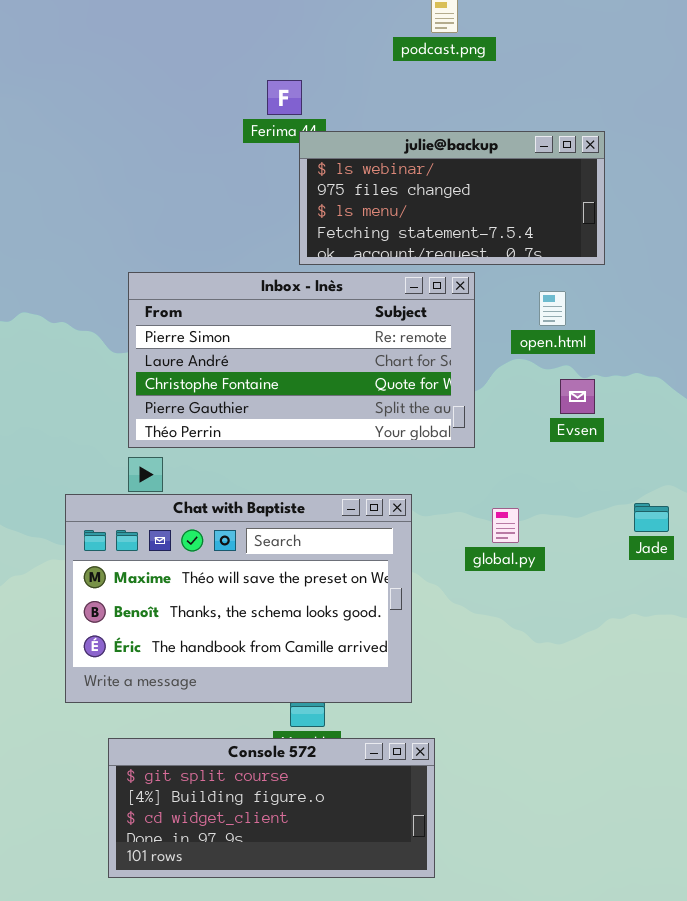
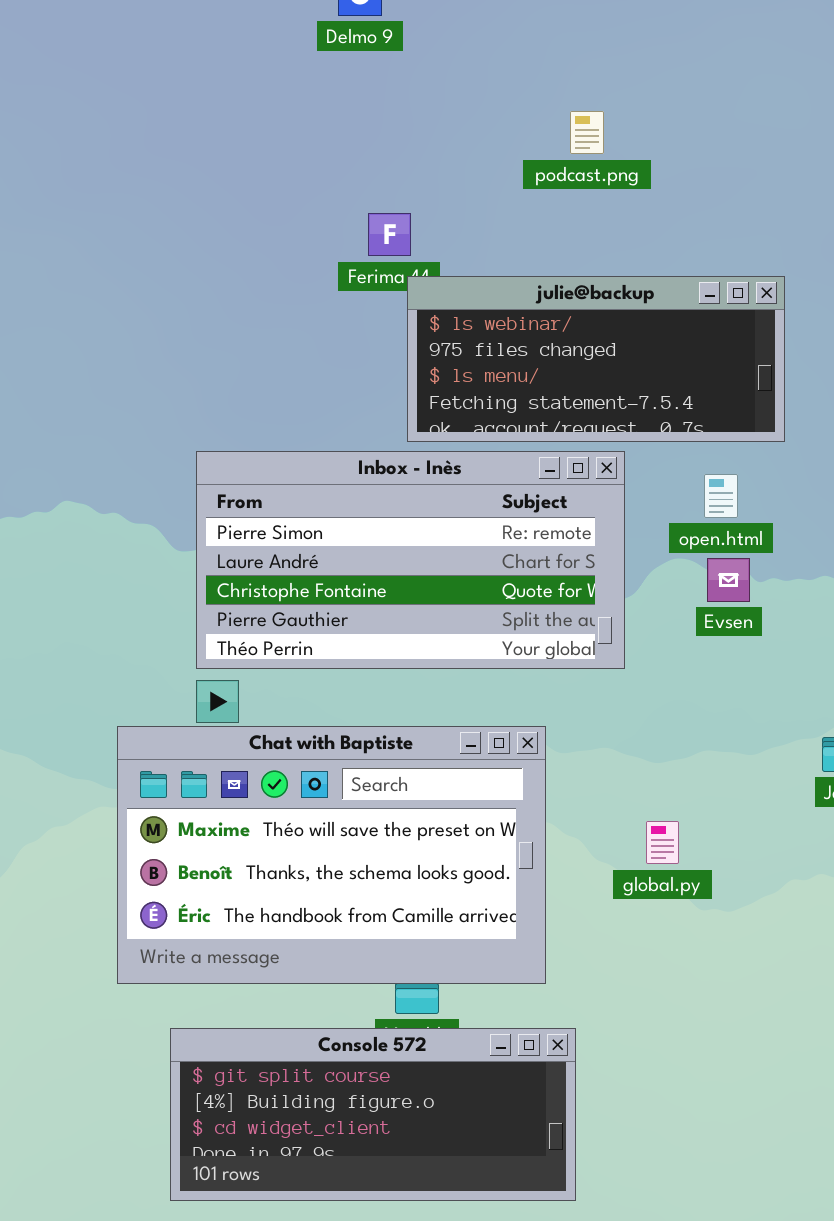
Evsen: [560,379,595,414] -> [707,558,750,602], moved
global.py: [492,508,519,543] -> [646,821,679,864], moved

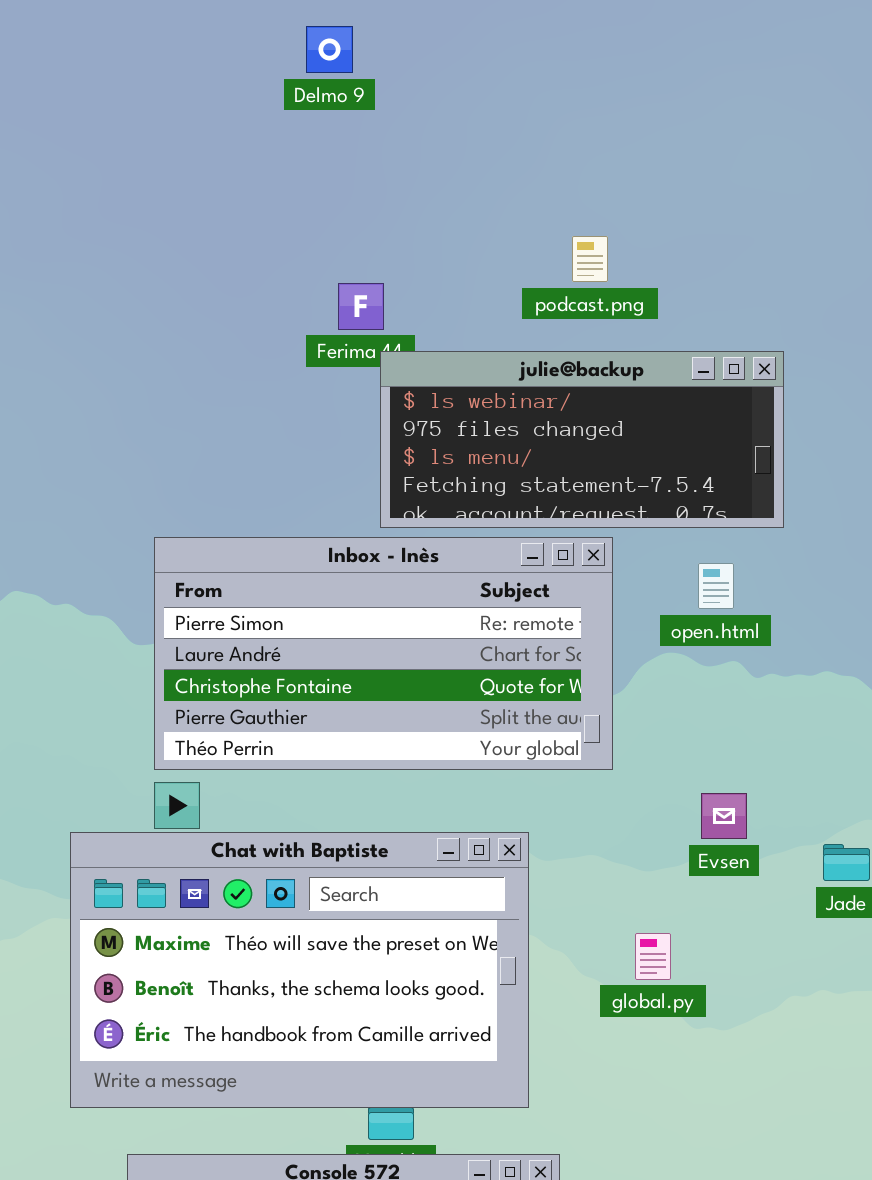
podcast.png: [570,111,604,154] -> [572,236,608,282], moved
Evsen: [707,558,750,602] -> [701,793,747,839], moved

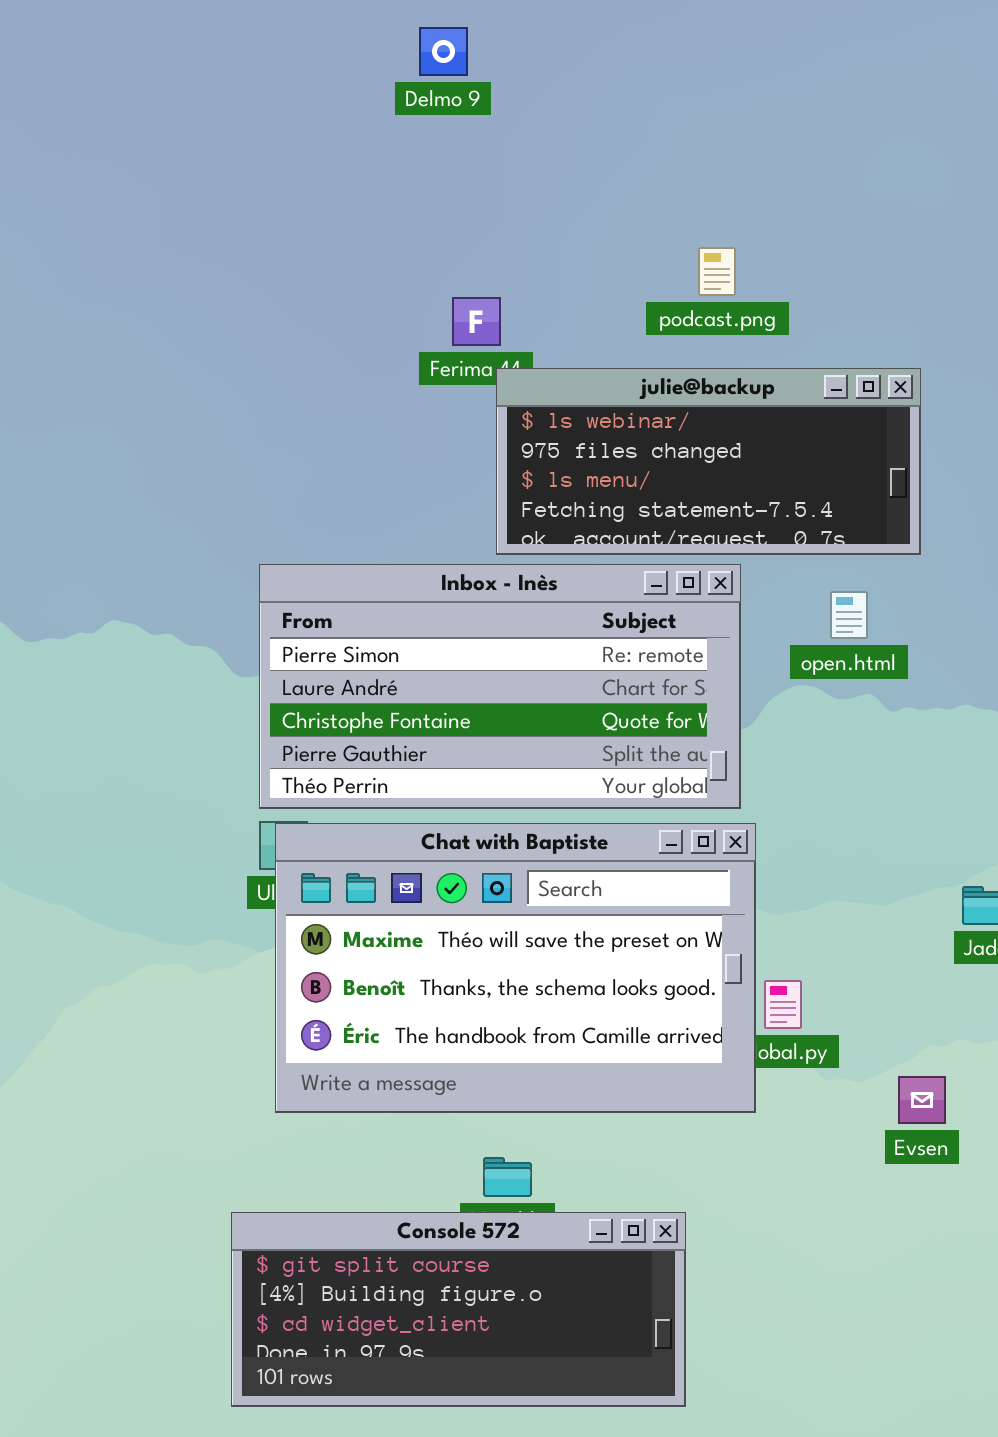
Evsen: [701,793,747,839] -> [898,1076,946,1124], moved
Chat with Baptiste: [70,832,529,1108] -> [275,823,756,1113], moved

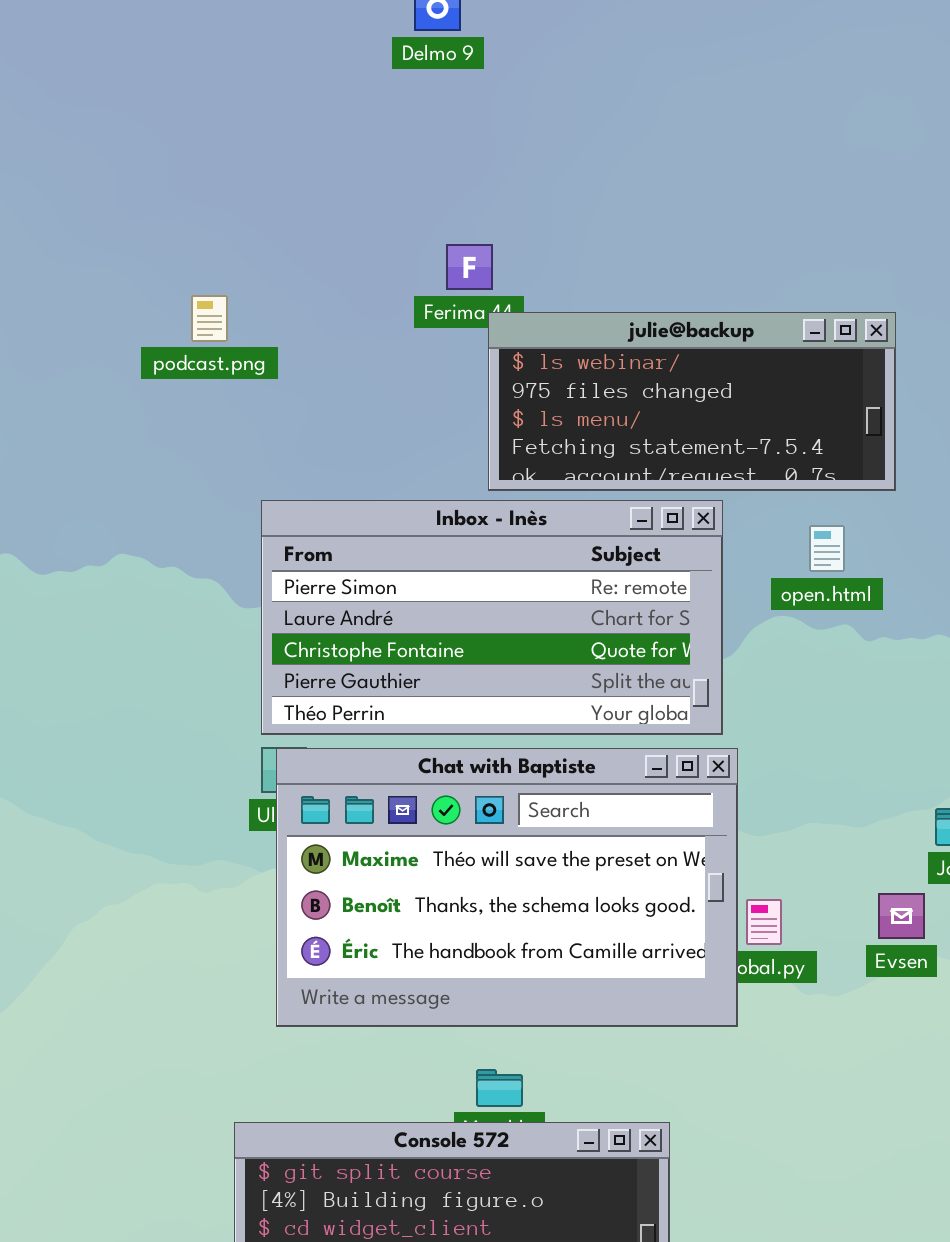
podcast.png: [698,247,736,296] -> [191,295,228,342], moved
Evsen: [898,1076,946,1124] -> [878,893,925,939], moved

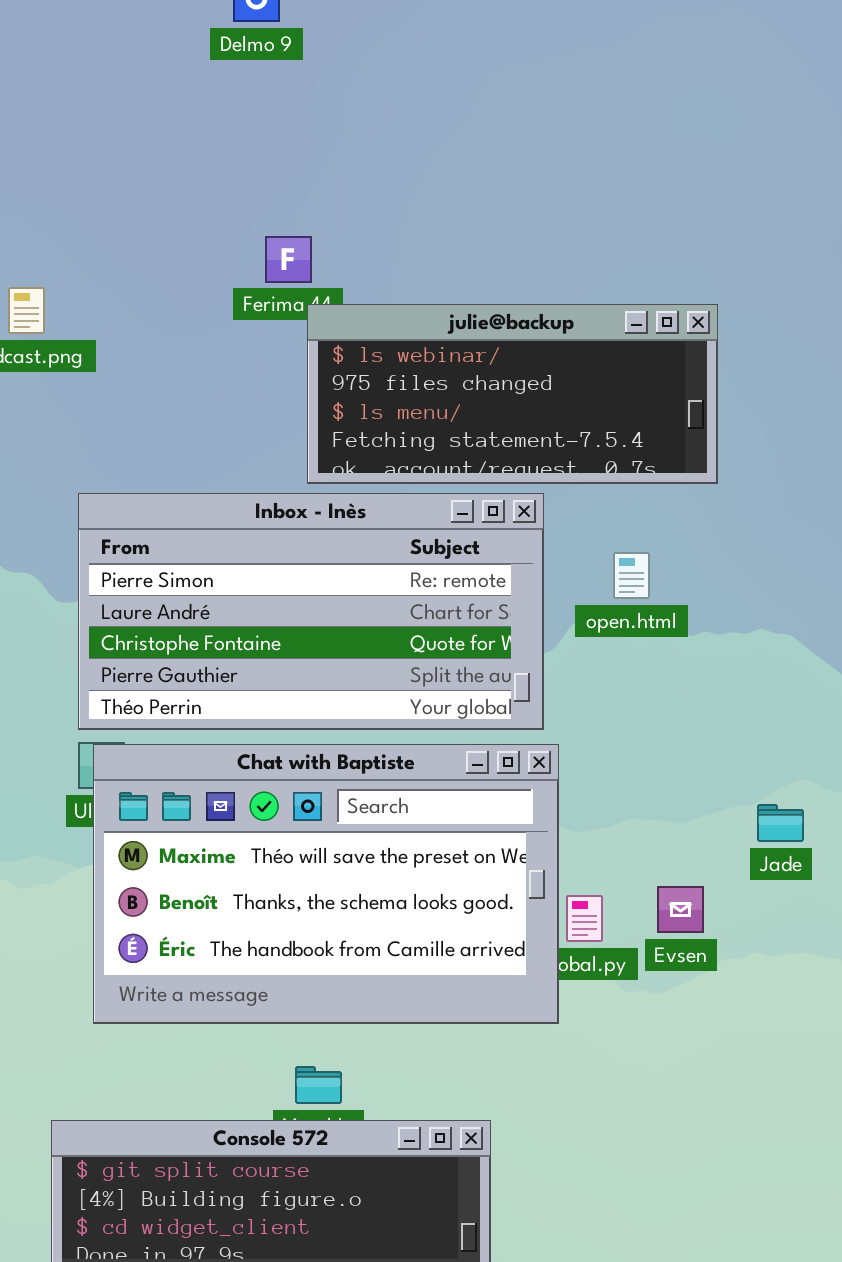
open.html: [809,525,845,572] -> [613,552,650,599], moved
Evsen: [878,893,925,939] -> [657,886,704,933], moved

